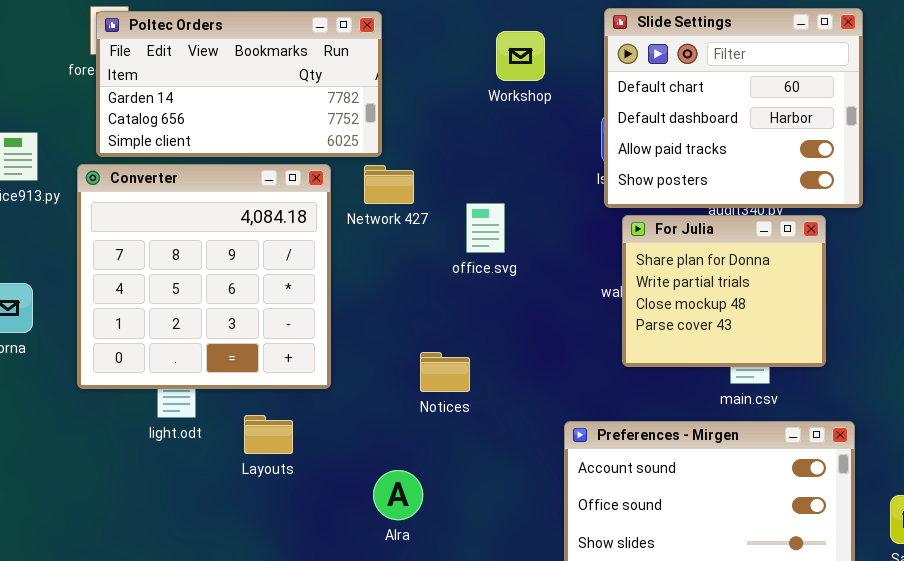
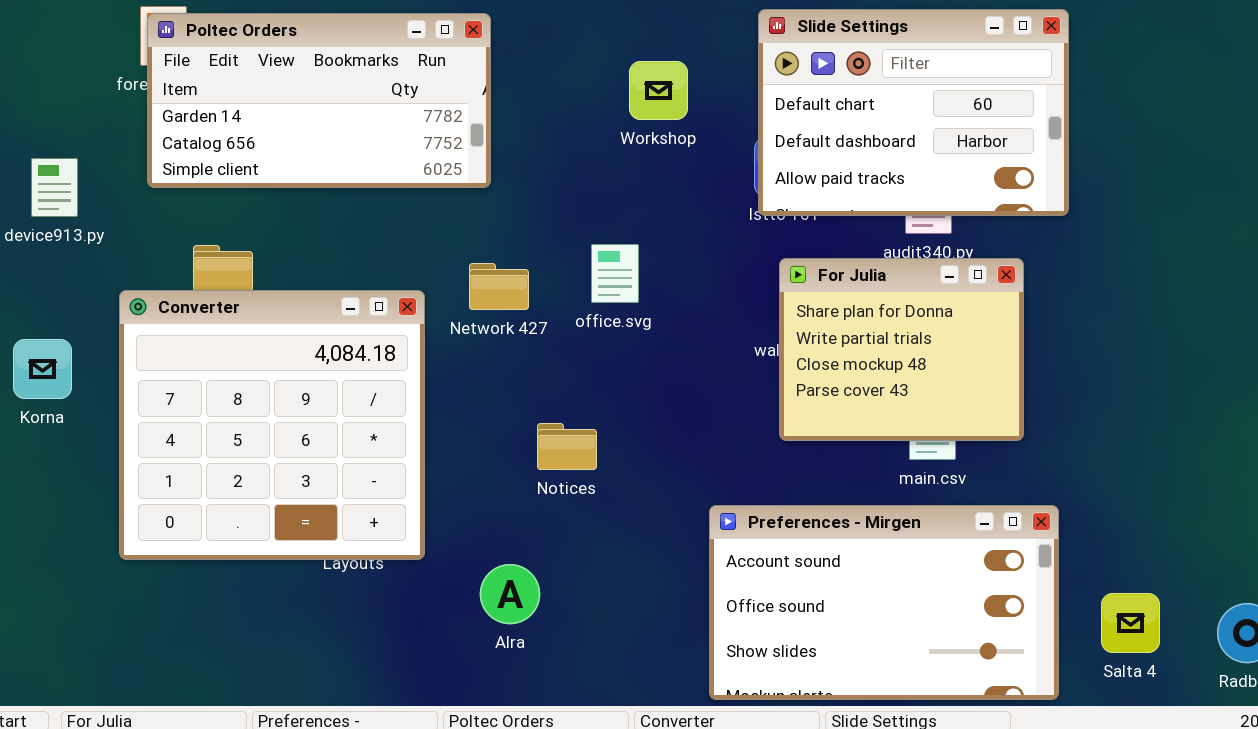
Slide Settings: [604,8,863,208] -> [758,9,1069,216], resized
Workshop: [496,31,545,81] -> [629,61,688,120], moved
Converter: [77,164,331,389] -> [119,290,425,560], moved
Network 427: [364,165,414,204] -> [469,263,529,310], moved

